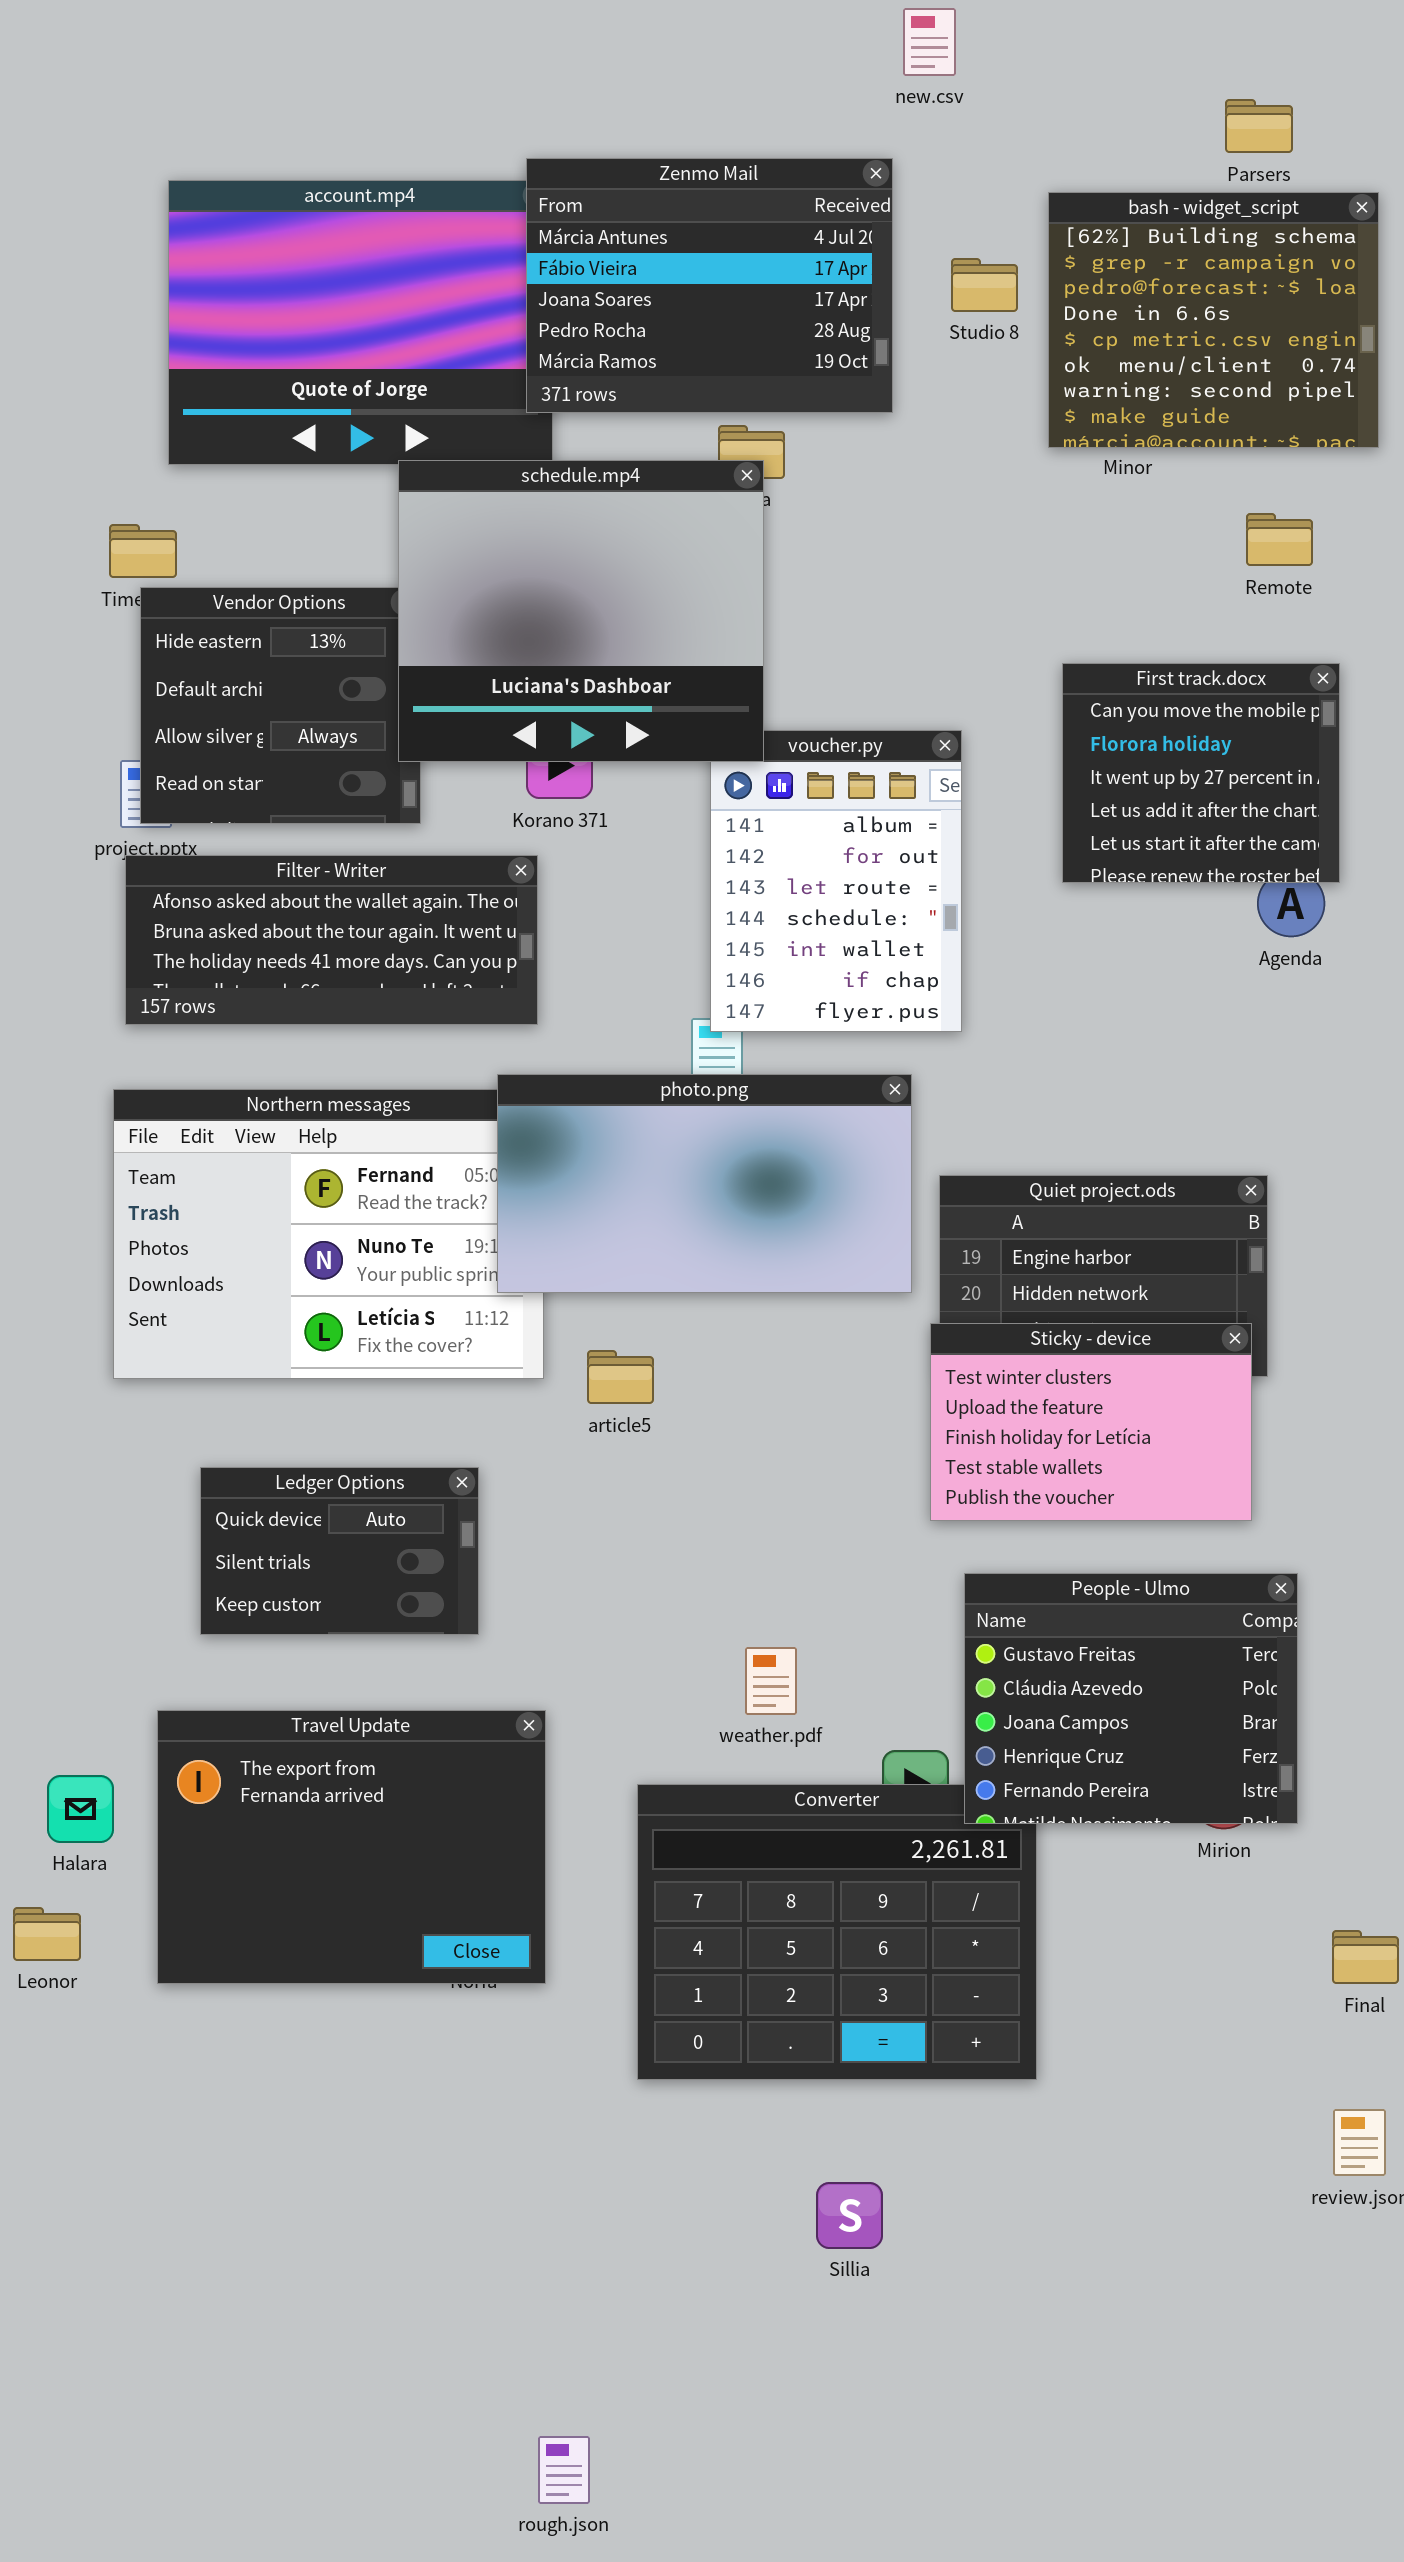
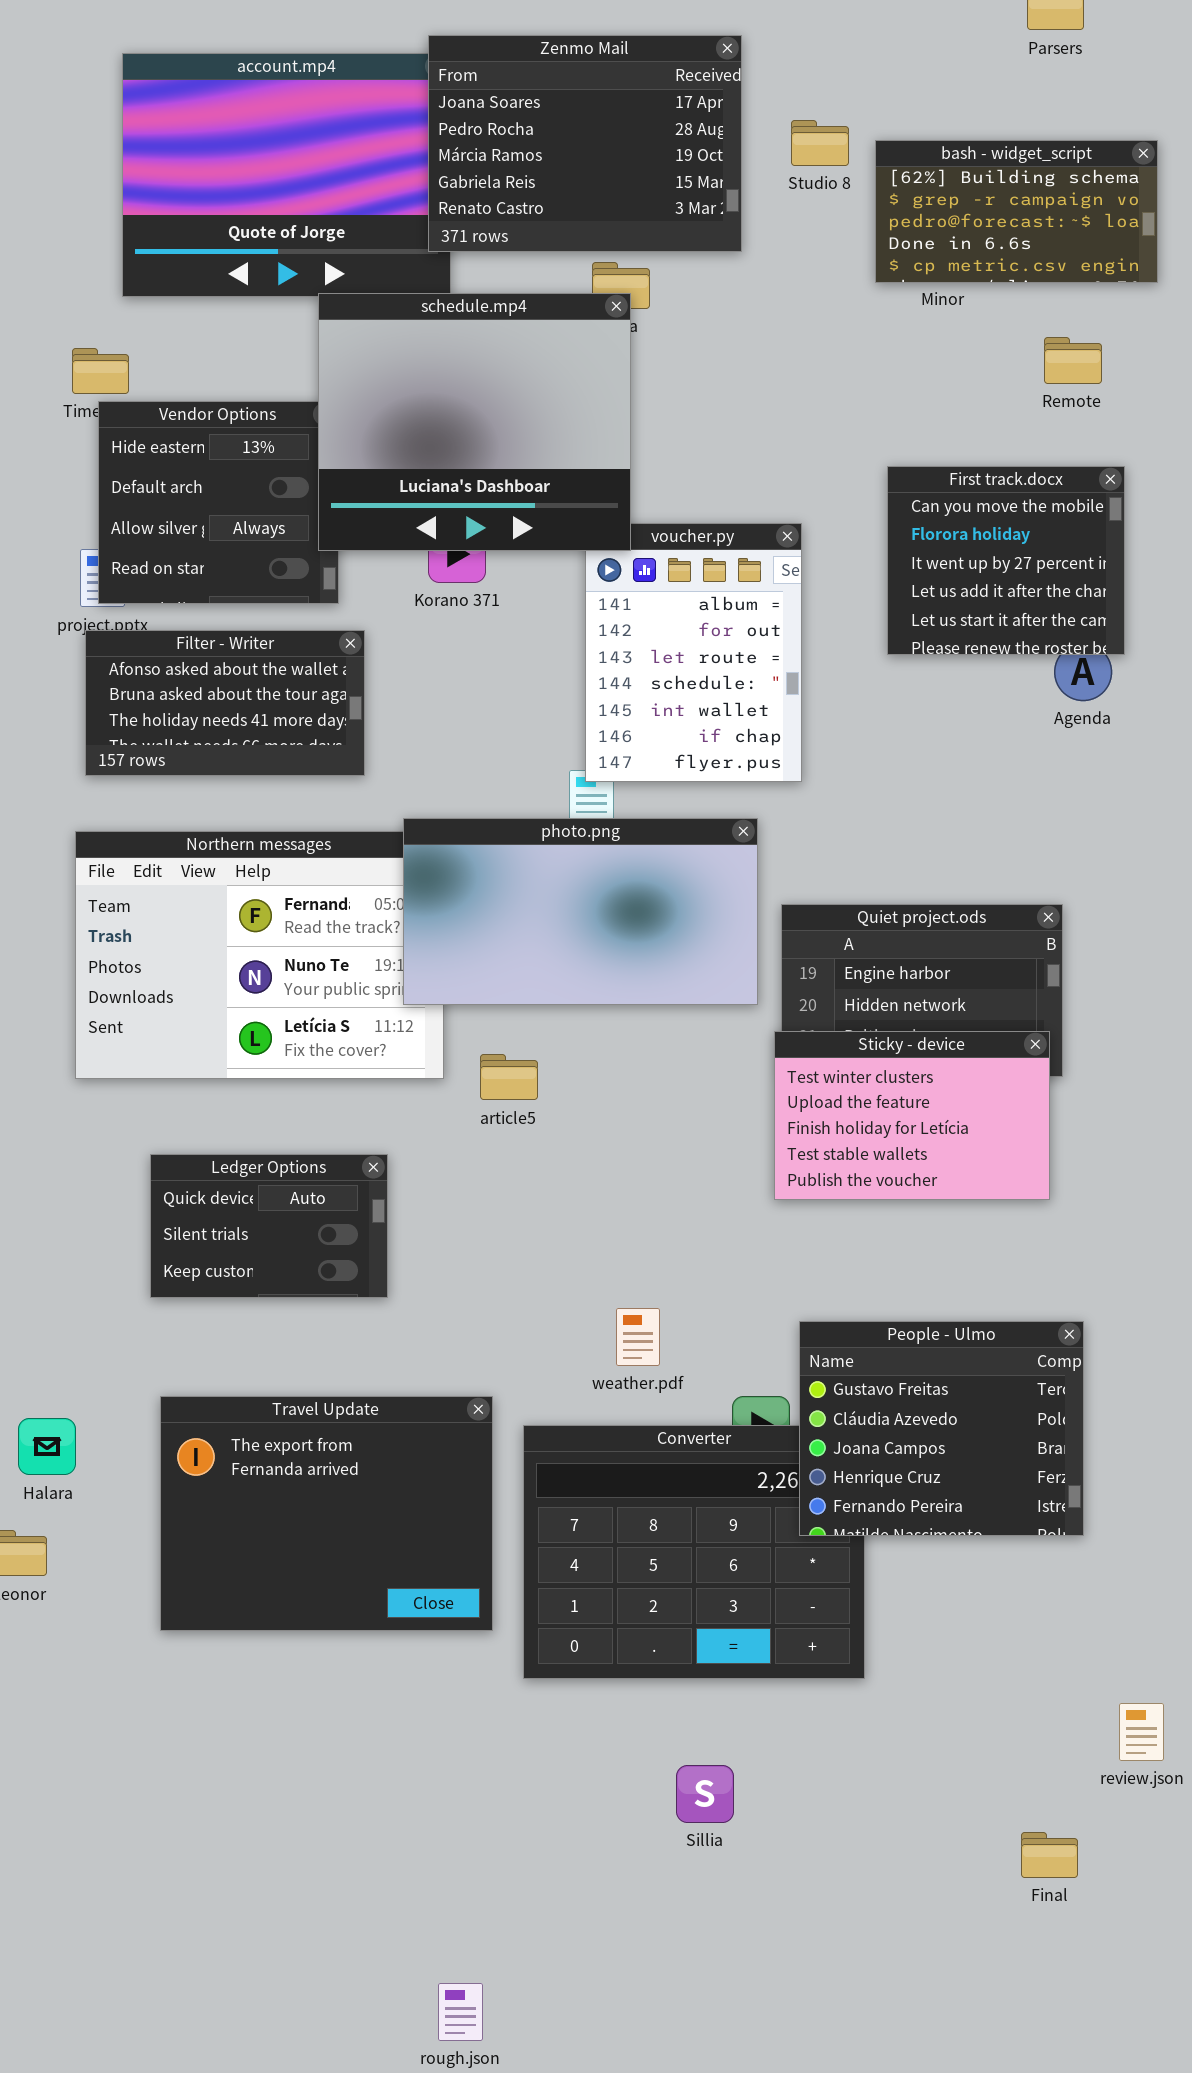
Zenmo Mail: [526,158,893,413] -> [428,35,742,252], scrolled down 2 rows
bash - widget_script: [1048,192,1379,448] -> [875,140,1158,283], resized
Filter - Writer: [125,855,538,1025] -> [85,630,365,776], resized
People - Ulmo: [964,1573,1298,1824] -> [799,1321,1084,1536], moved
Travel Update: [157,1710,546,1984] -> [160,1396,493,1631], moved
Final: [1332,1930,1399,1984] -> [1021,1832,1078,1878], moved

